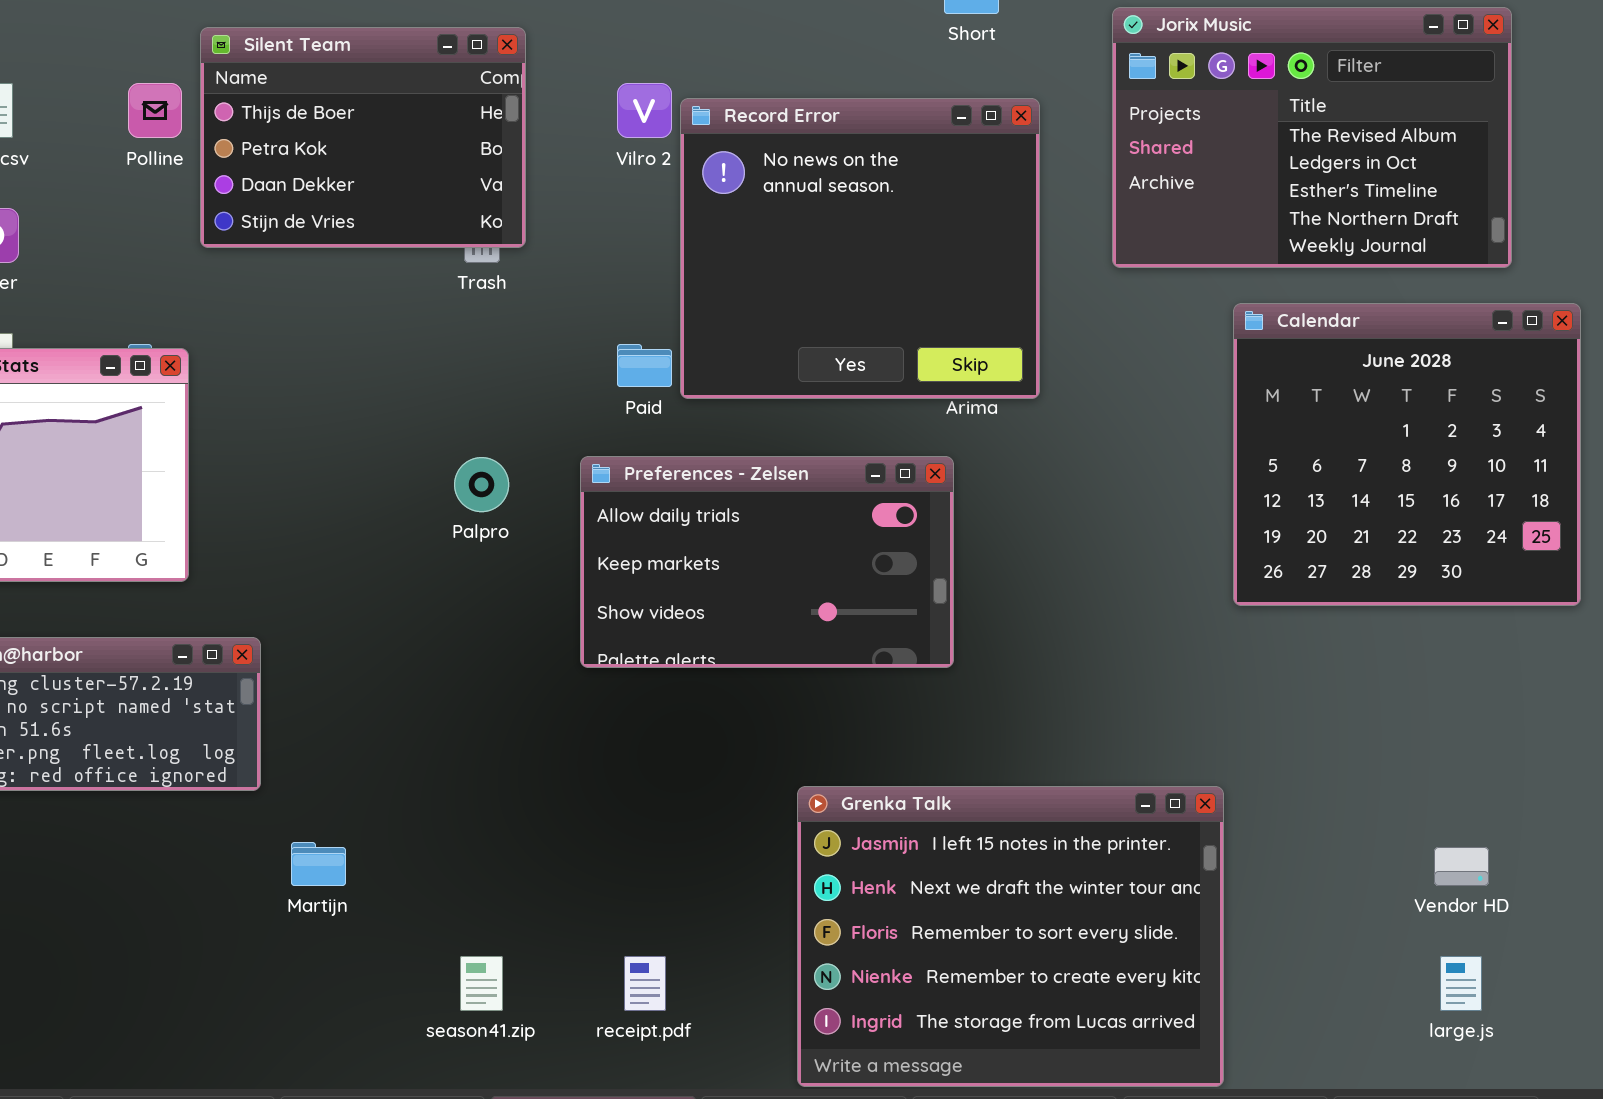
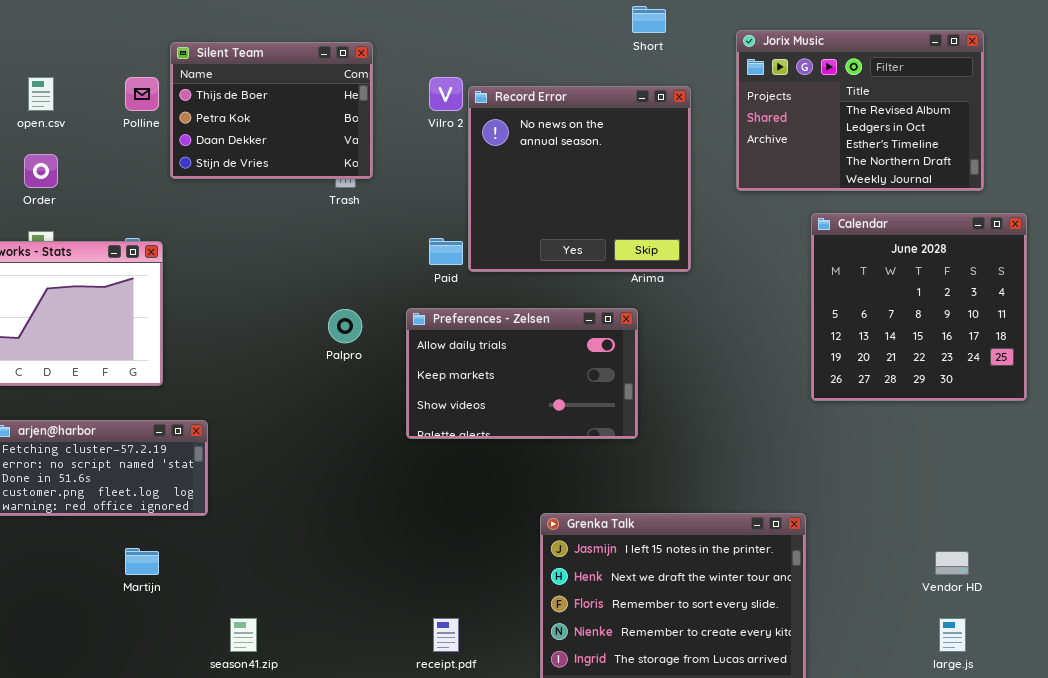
Martijn: [291,842,346,886] -> [125,548,159,575], moved
season41.zip: [460,956,503,1011] -> [230,618,257,652], moved

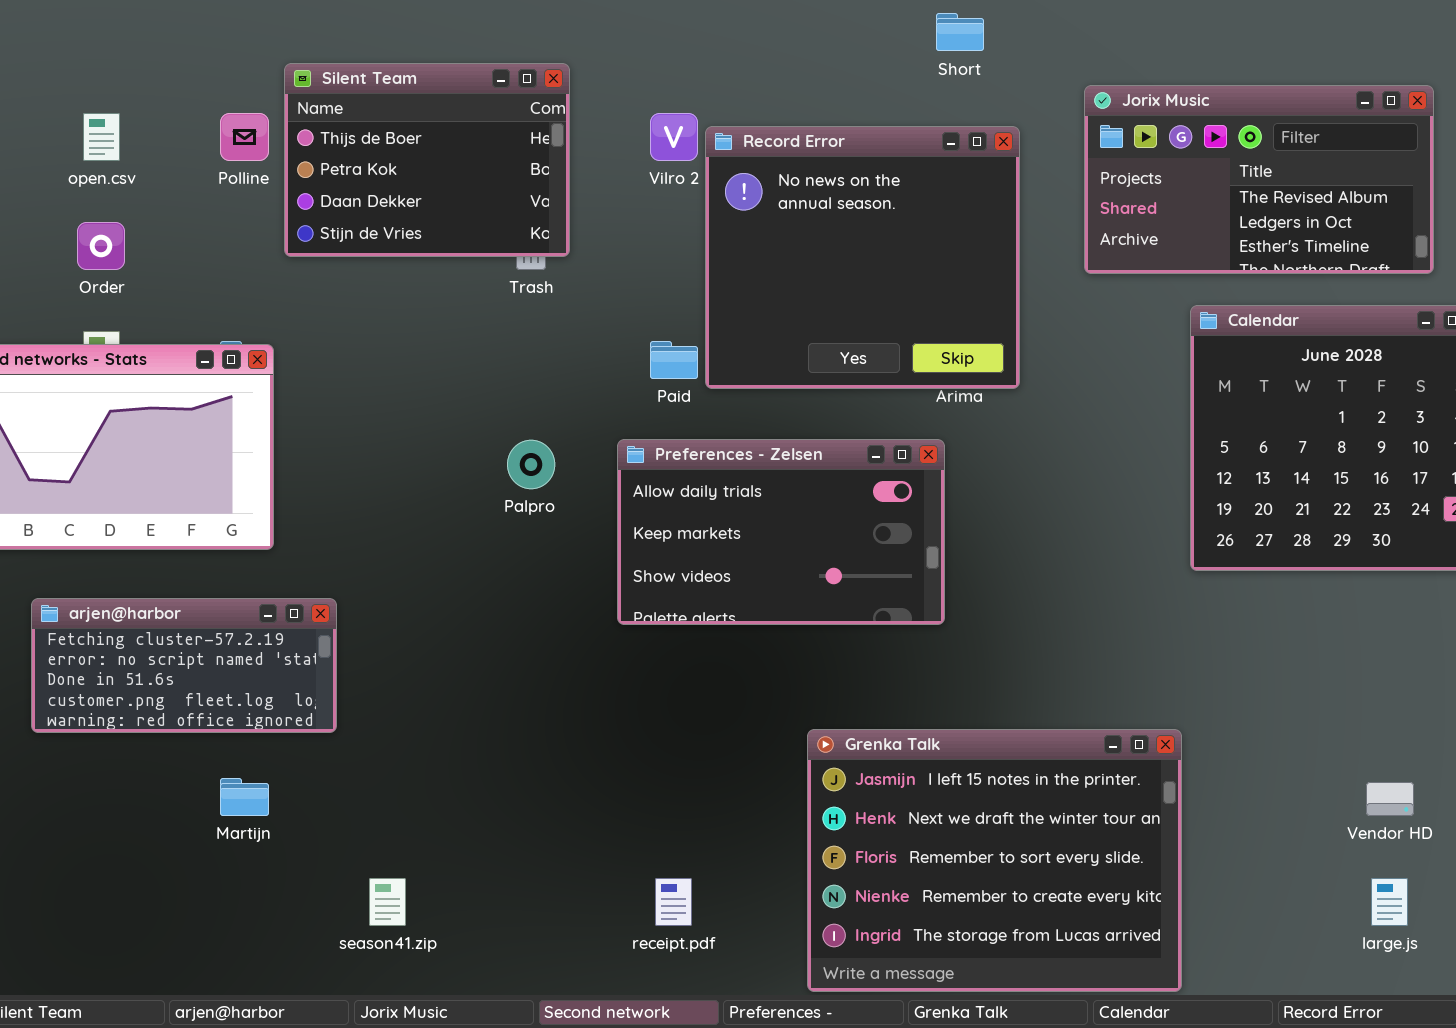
Jorix Music: [736,30,984,191] -> [1084,85,1434,274], resized

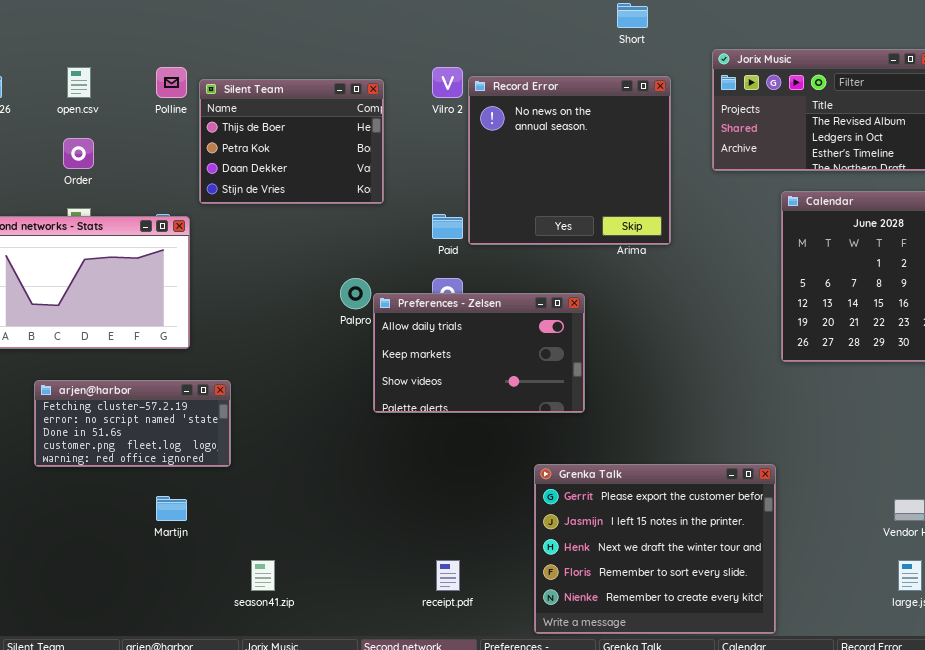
Silent Team: [284,63,570,257] -> [199,79,384,204], moved
Preferences - Zelsen: [617,439,945,625] -> [373,293,585,413], moved
Grenka Talk: [807,729,1182,992] -> [534,464,776,634], scrolled up 1 row

